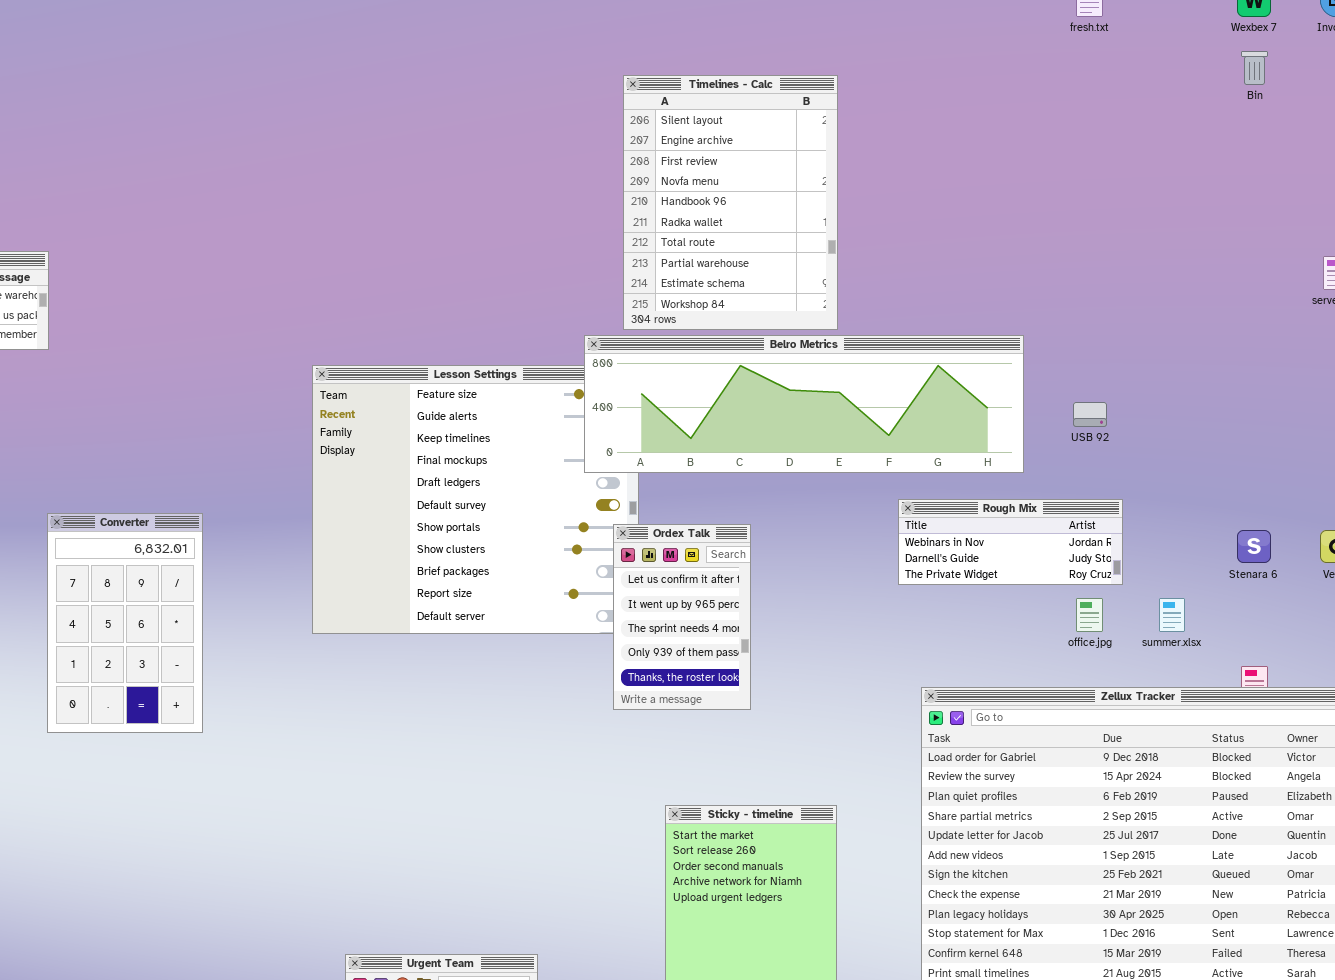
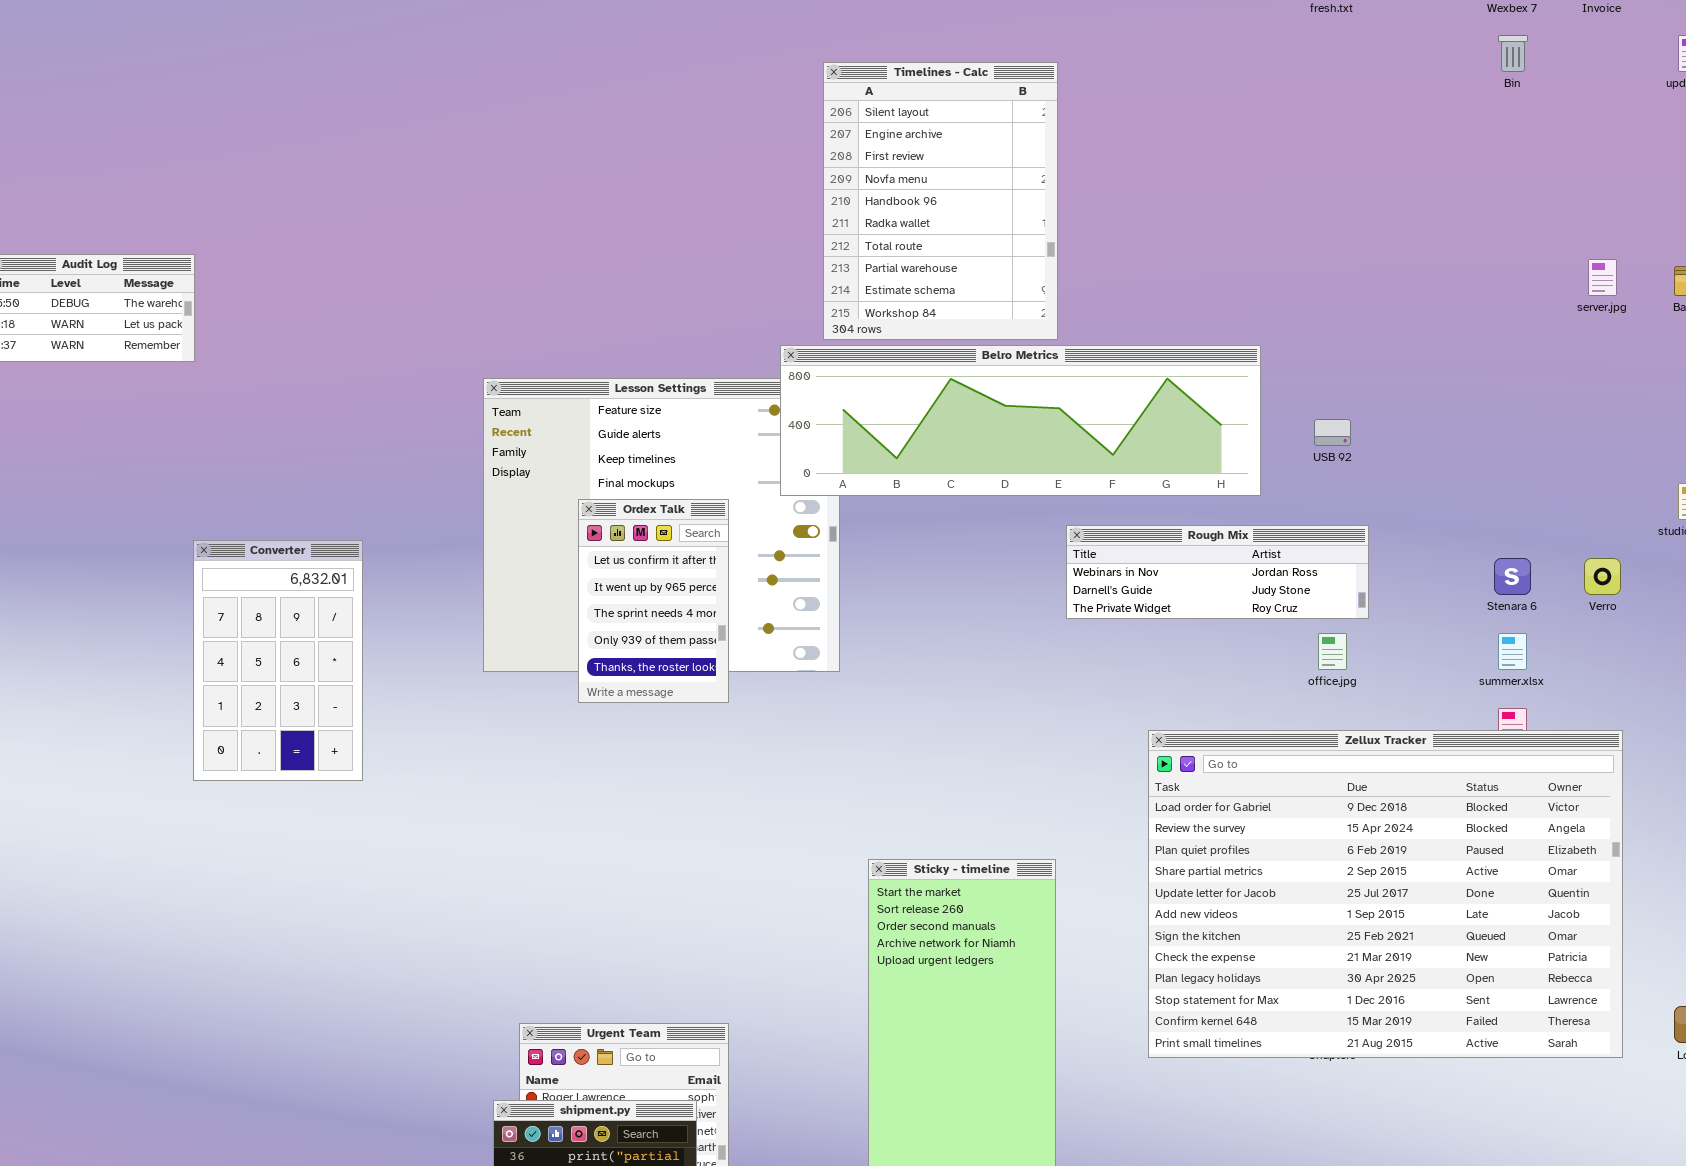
Rough Mix: [898,499,1123,585] -> [1066,525,1369,619], resized
Ordex Talk: [613,524,751,710] -> [578,499,729,703], moved
summer.xlsx: [1159,598,1185,632] -> [1498,633,1527,670], moved

